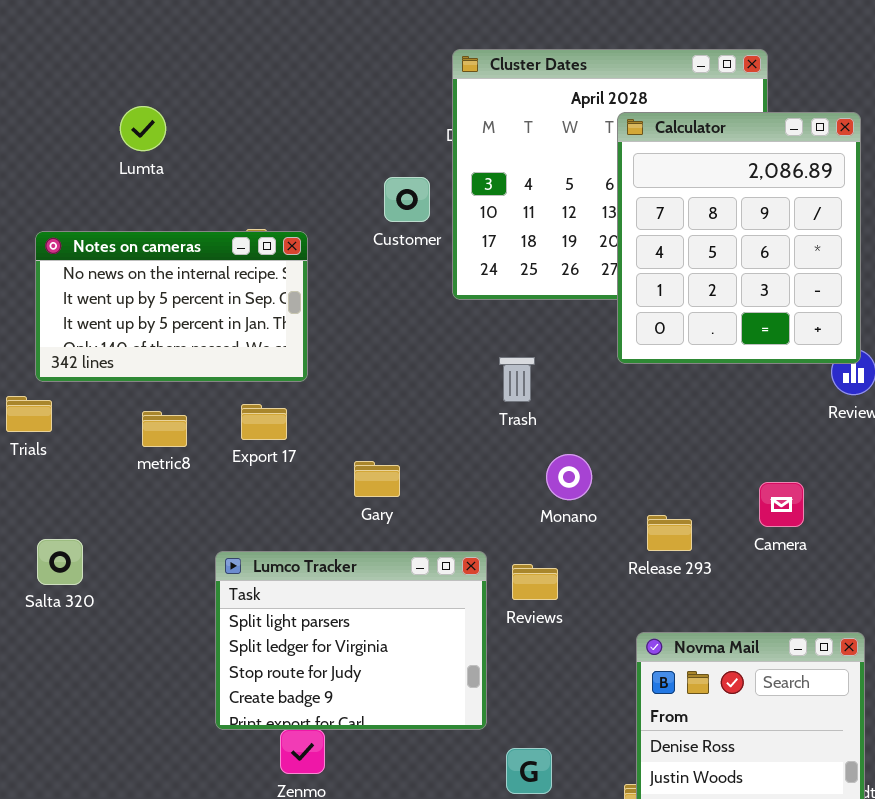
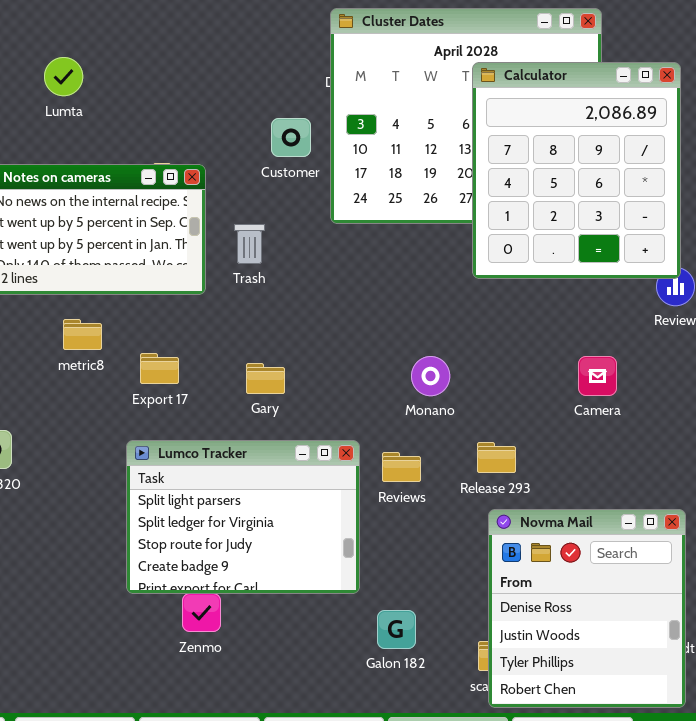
Trash: [499,357,535,402] -> [234,224,265,264], moved
Export 17: [241,404,287,440] -> [140,353,179,384], moved
Camera: [759,482,804,527] -> [578,356,617,396], moved
Release 293: [647,515,692,551] -> [477,442,516,473], moved

